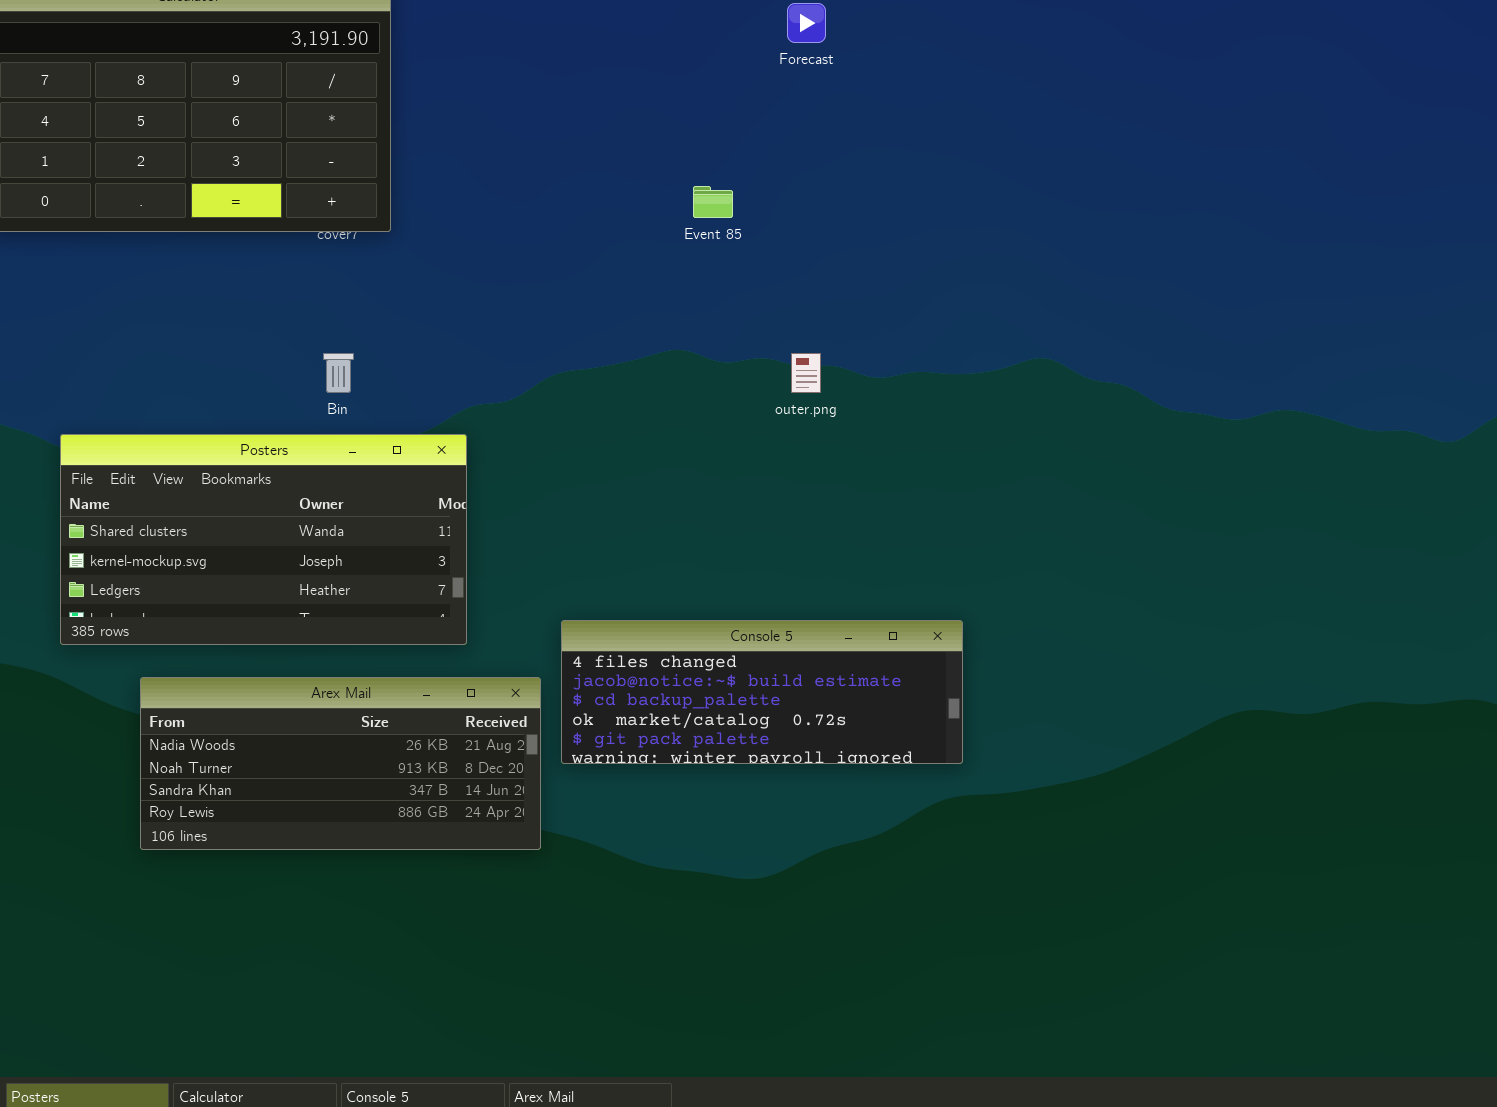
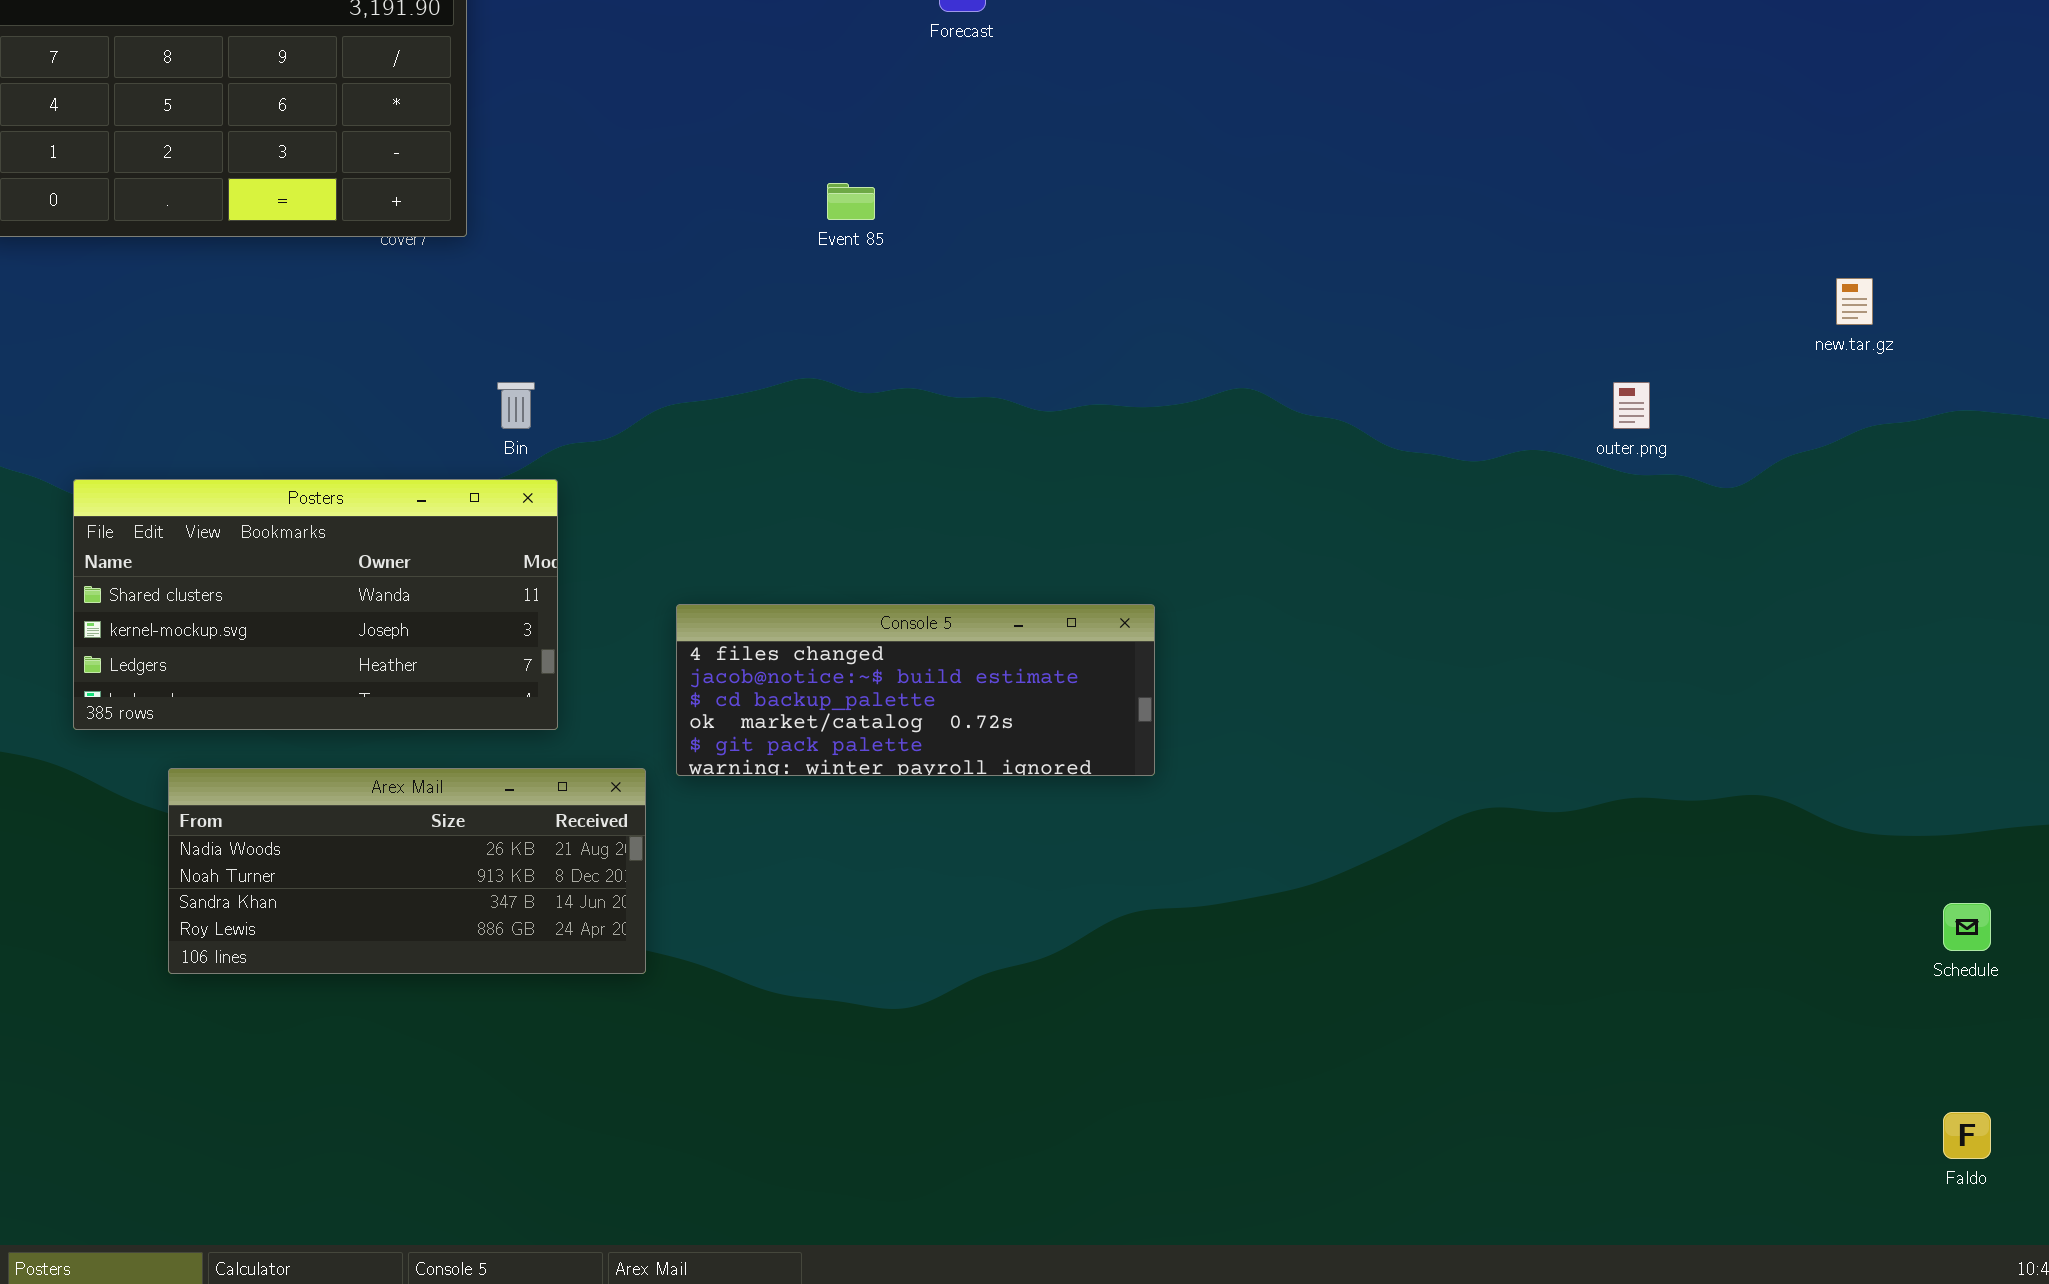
Bin: [323,353,354,393] -> [497,382,535,429], moved
outer.png: [791,353,821,393] -> [1613,382,1650,429], moved
Console 5: [561,620,963,764] -> [676,604,1155,776], moved

